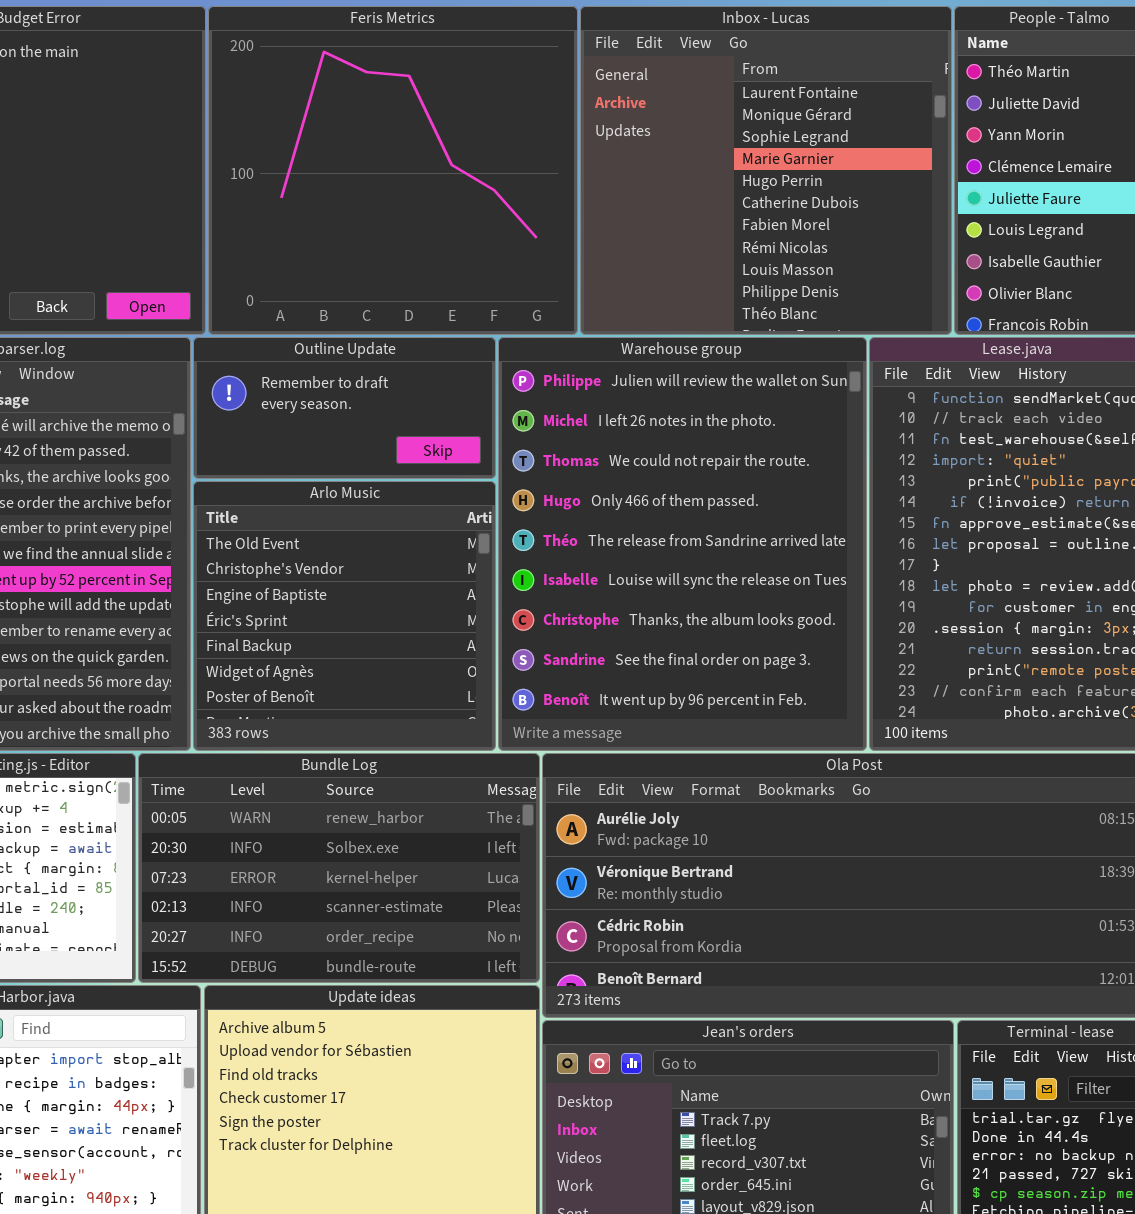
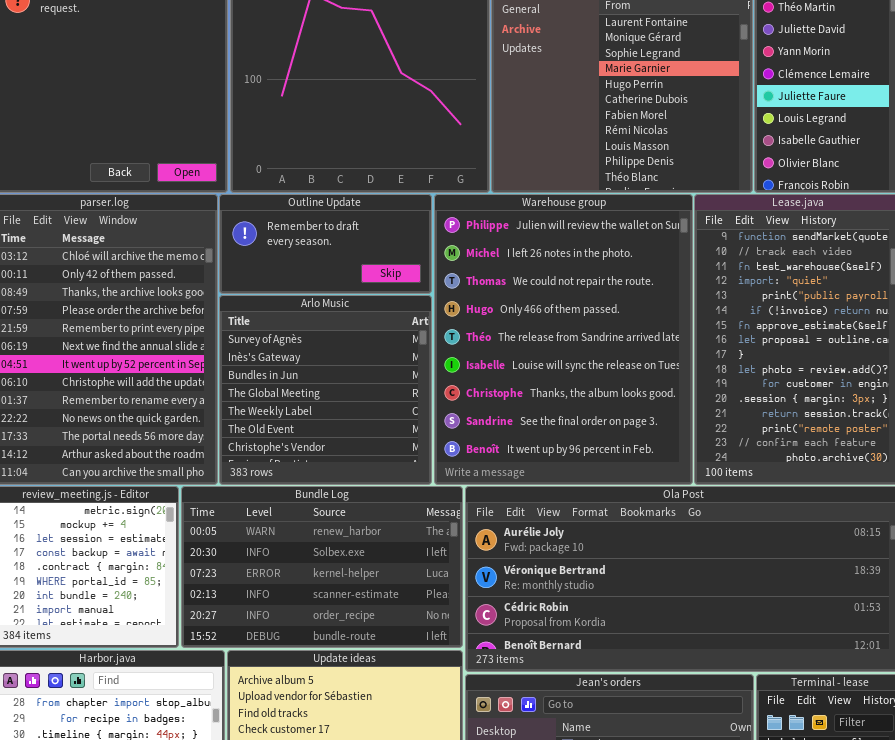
Arlo Music: [193,481,496,751] -> [219,295,432,485], scrolled up 5 rows

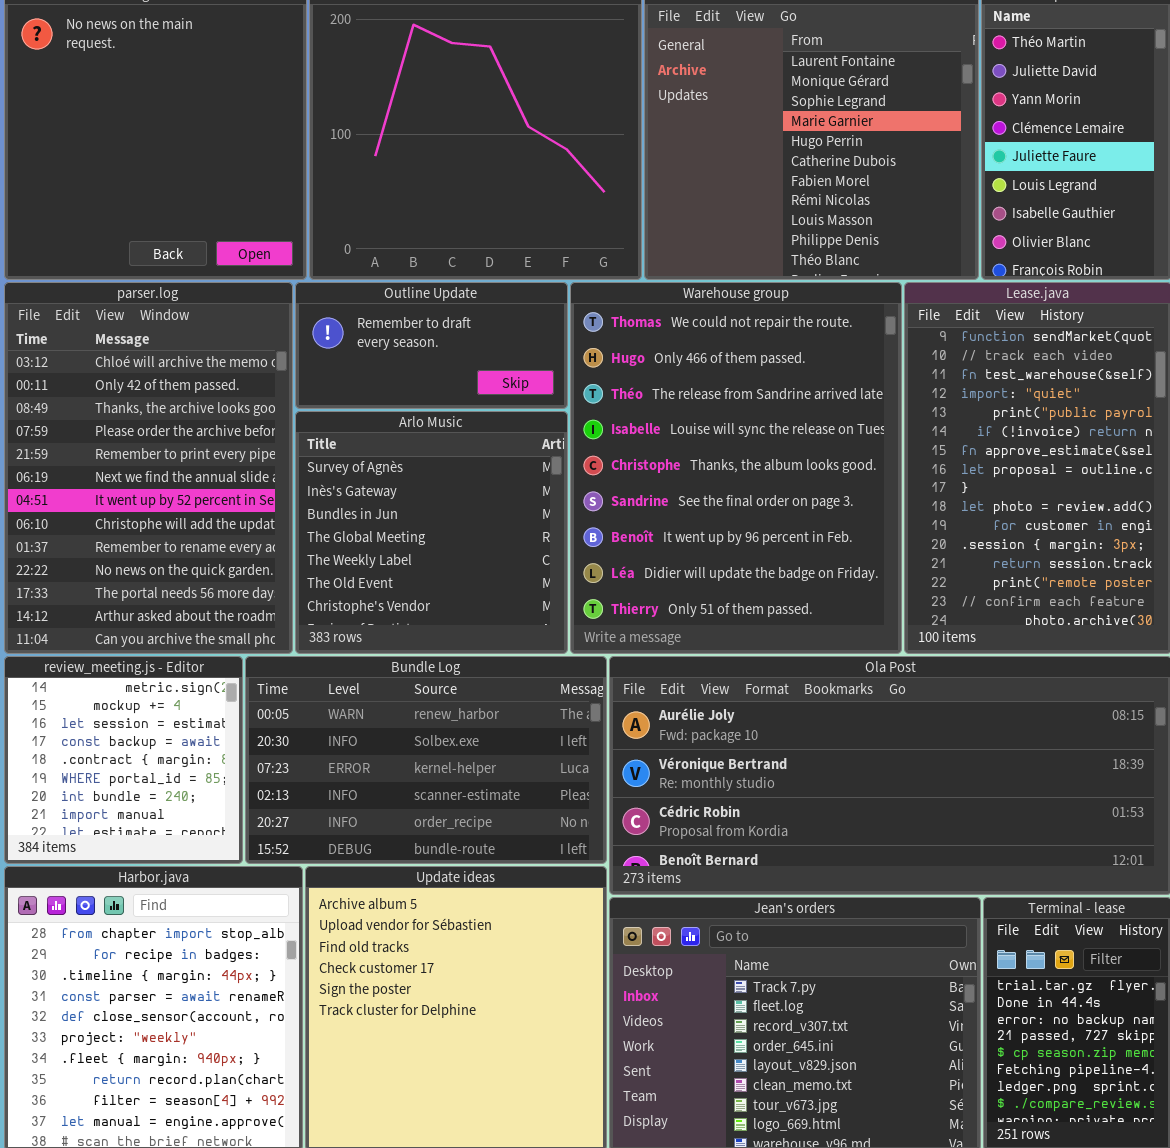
Warehouse group: [434,194,693,485] -> [570,282,902,654], scrolled down 2 rows

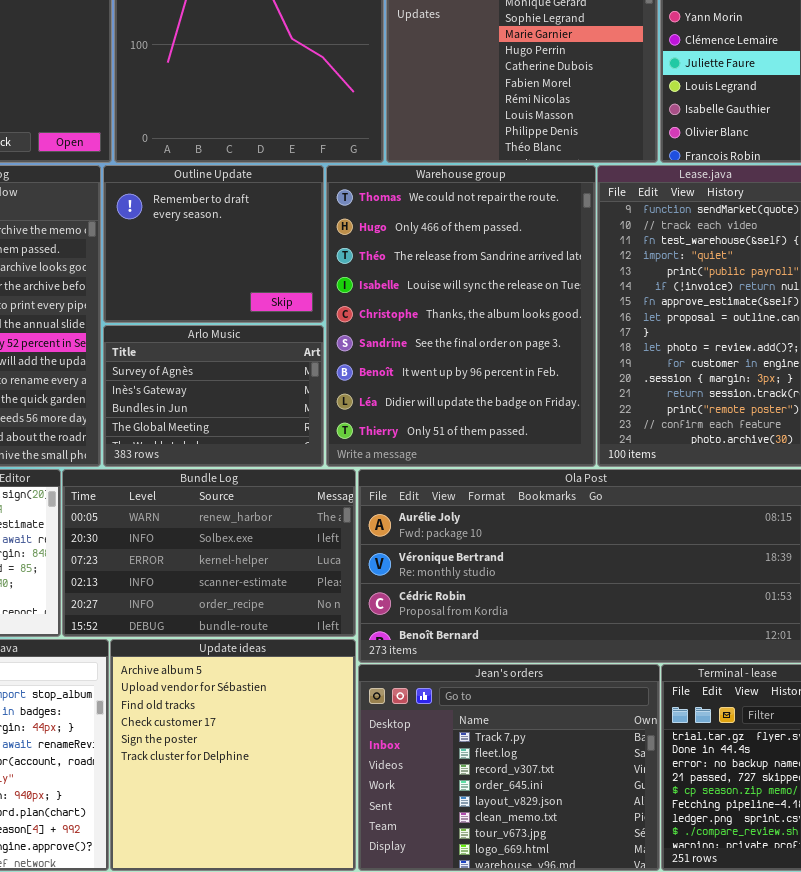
Outline Update: [295,282,568,409] -> [103,165,324,323], resized
Arlo Music: [295,411,568,654] -> [103,325,324,467], resized

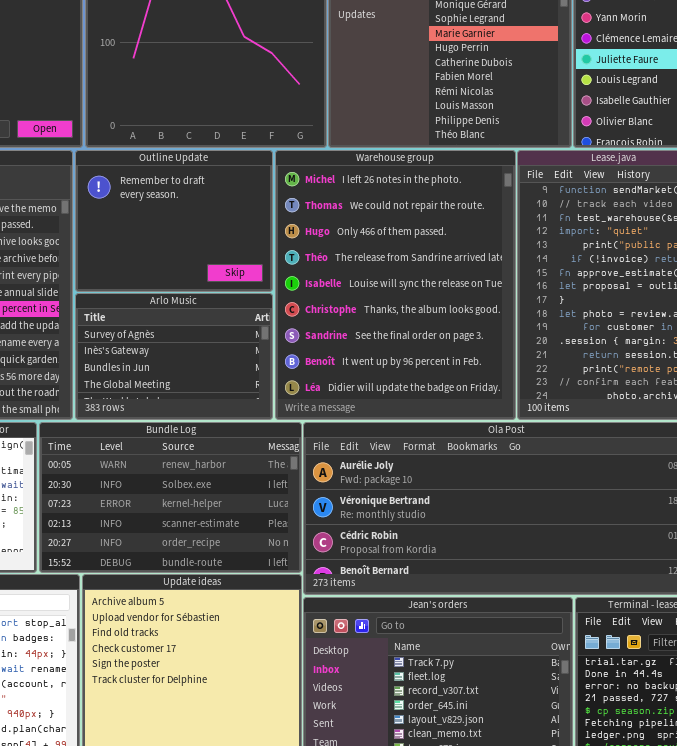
Warehouse group: [326,165,596,467] -> [275,150,516,420], scrolled up 1 row

